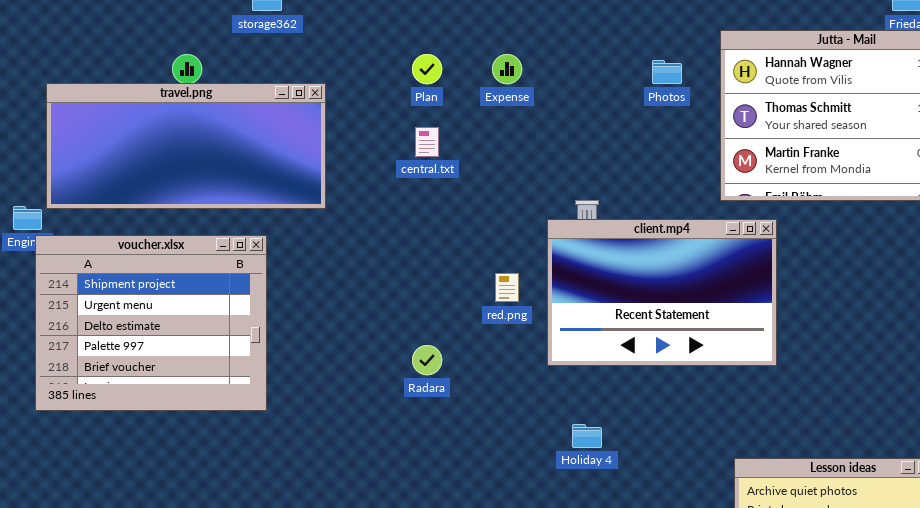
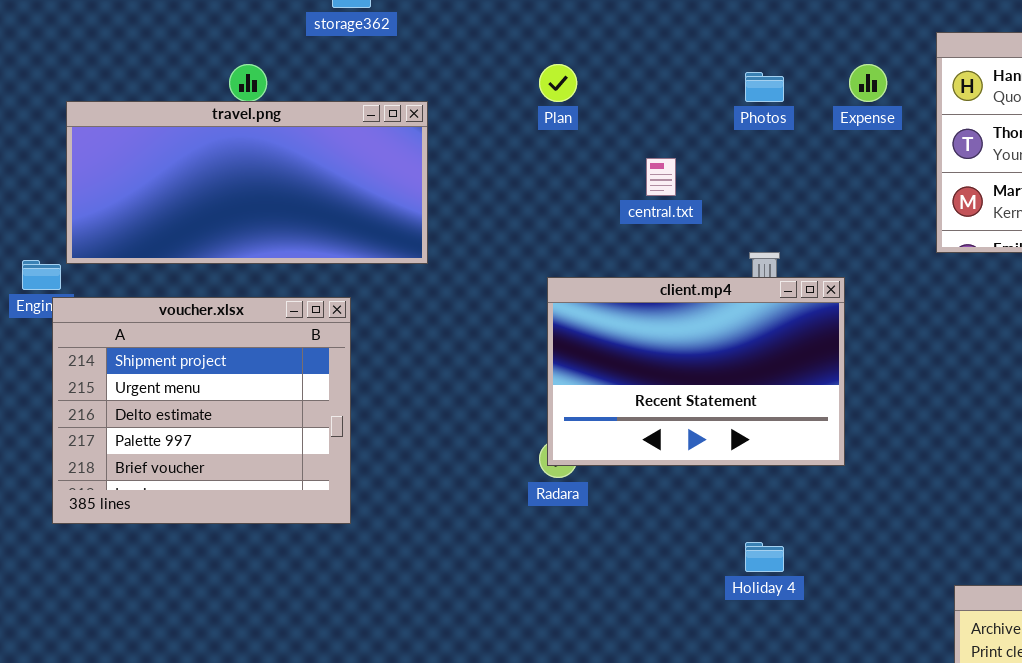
Expense: [492,54,522,84] -> [849,64,887,102], moved
Photos: [652,60,682,84] -> [745,72,784,102], moved
central.txt: [415,127,439,157] -> [646,158,676,196], moved
client.mp4: [547,219,777,366] -> [547,277,845,466], moved

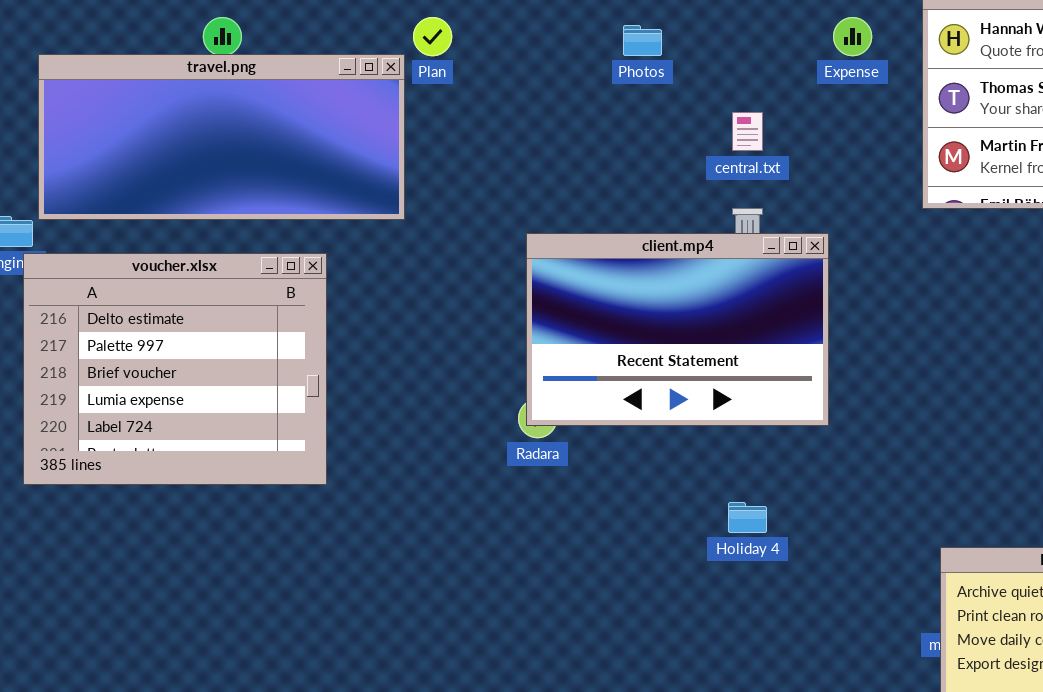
Plan: [539,64,577,102] -> [413,17,452,56], moved
Photos: [745,72,784,102] -> [623,25,662,56], moved
central.txt: [646,158,676,196] -> [732,112,763,151], moved
voucher.xlsx: [52,297,351,524] -> [23,253,327,485], scrolled down 2 rows

